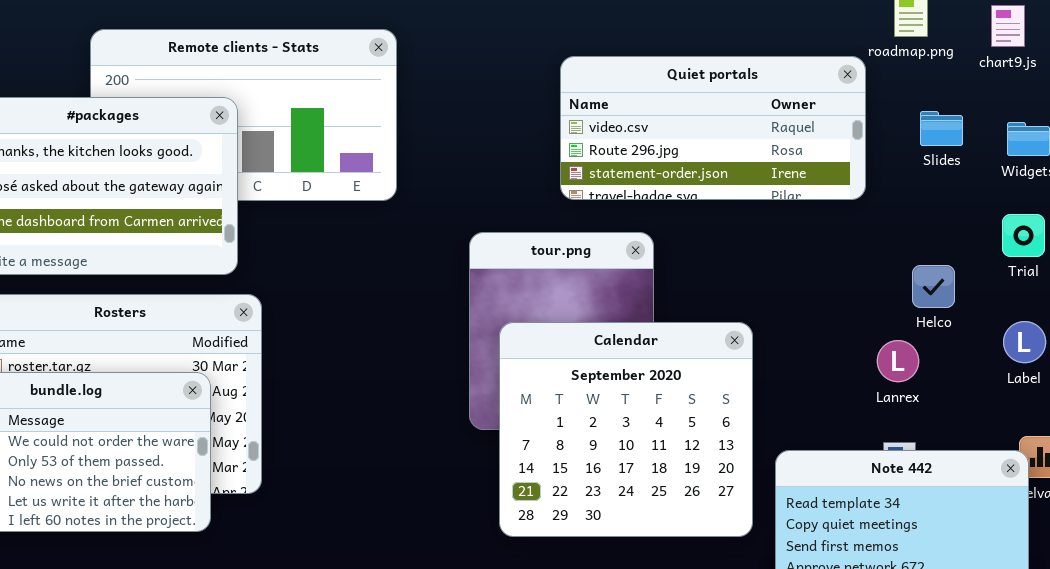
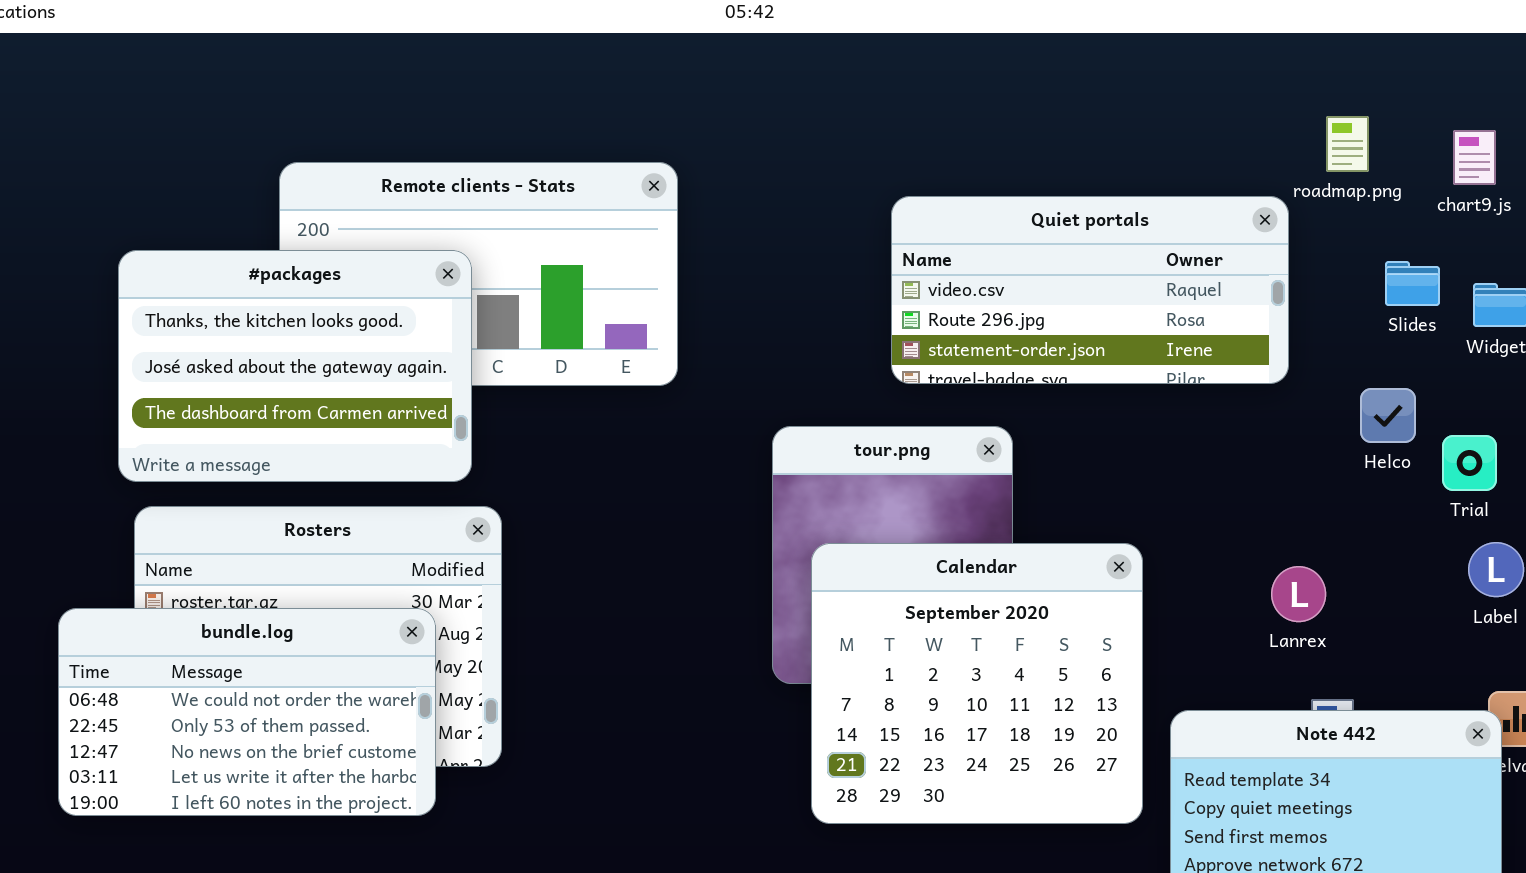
Slides: [920,111,963,146] -> [1385,261,1440,306], moved
Trial: [1002,214,1045,257] -> [1442,435,1497,491], moved
Helco: [912,265,955,308] -> [1360,388,1416,443], moved
Lanrex: [877,340,919,382] -> [1271,566,1326,622], moved

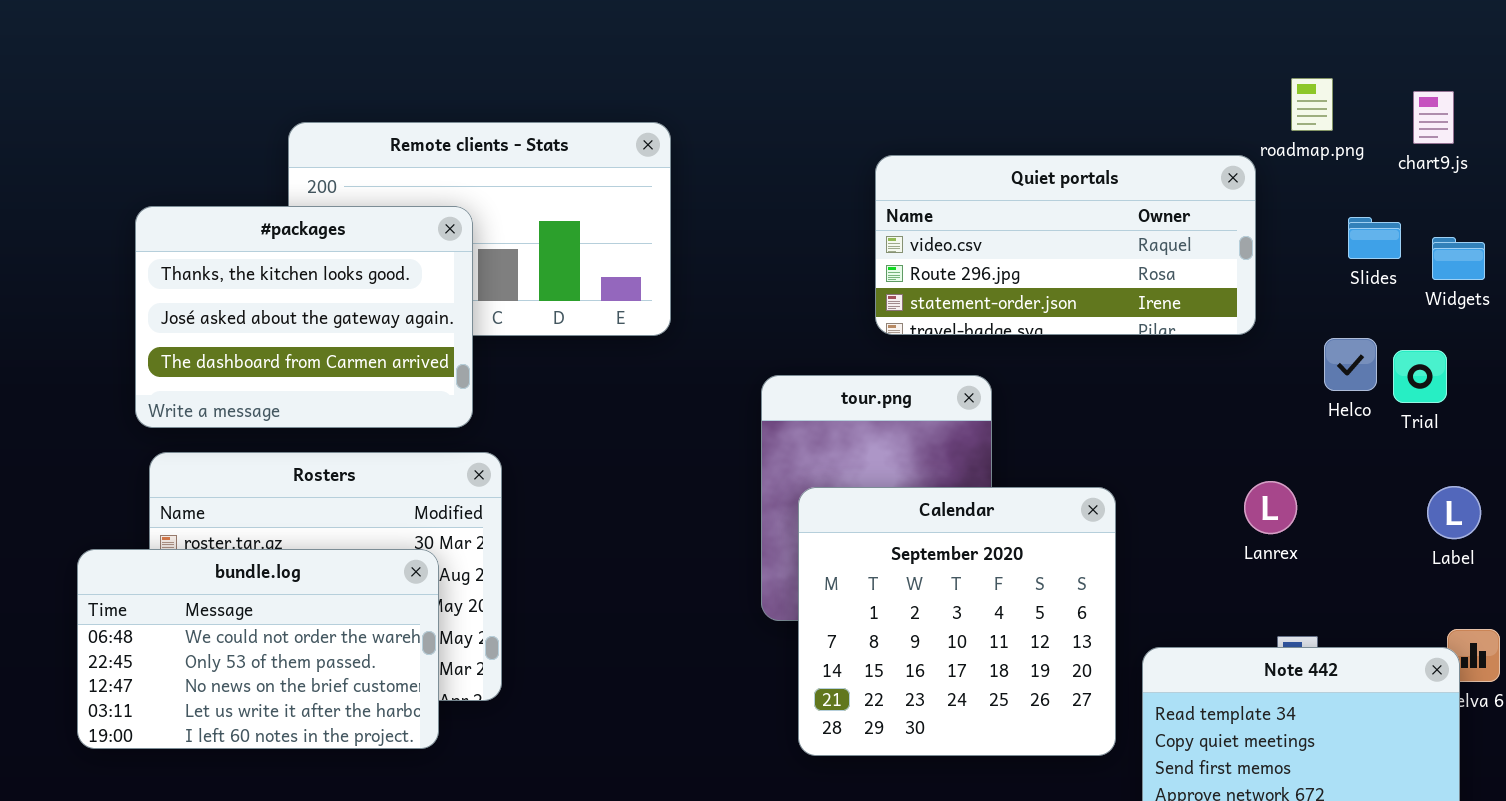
Trial: [1442,435,1497,491] -> [1393,350,1447,403], moved
Lanrex: [1271,566,1326,622] -> [1244,481,1297,534], moved

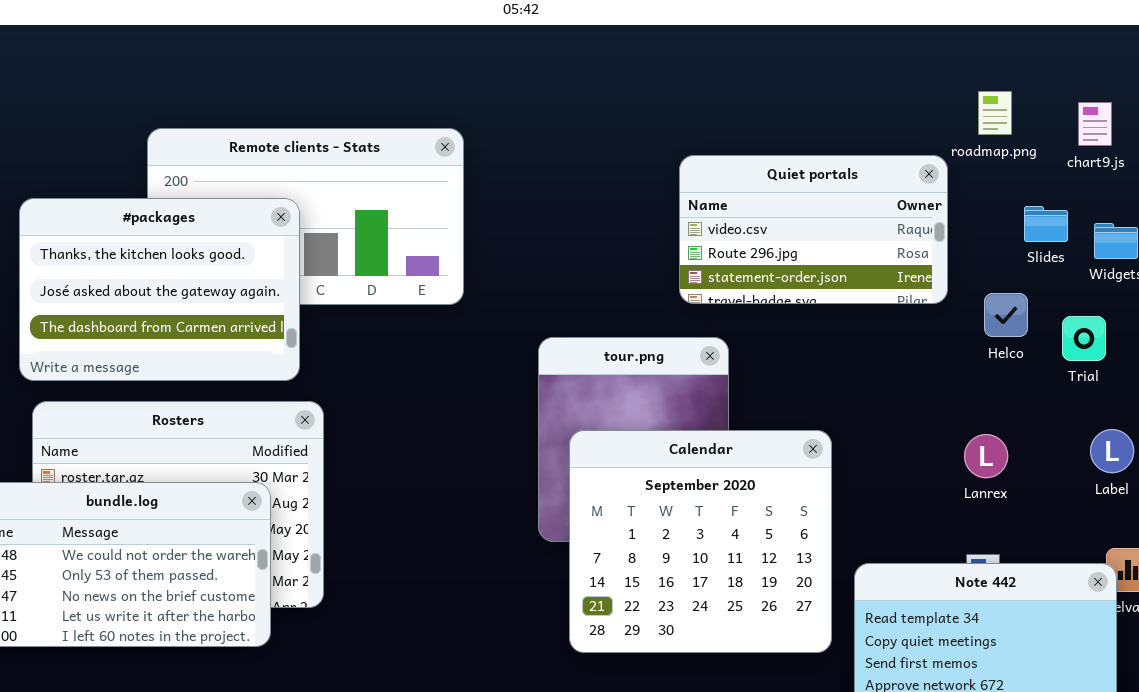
Quiet portals: [875,155,1256,335] -> [679,155,948,304], resized
Helco: [1324,338,1377,391] -> [984,293,1028,337], moved
Lanrex: [1244,481,1297,534] -> [964,434,1008,478], moved

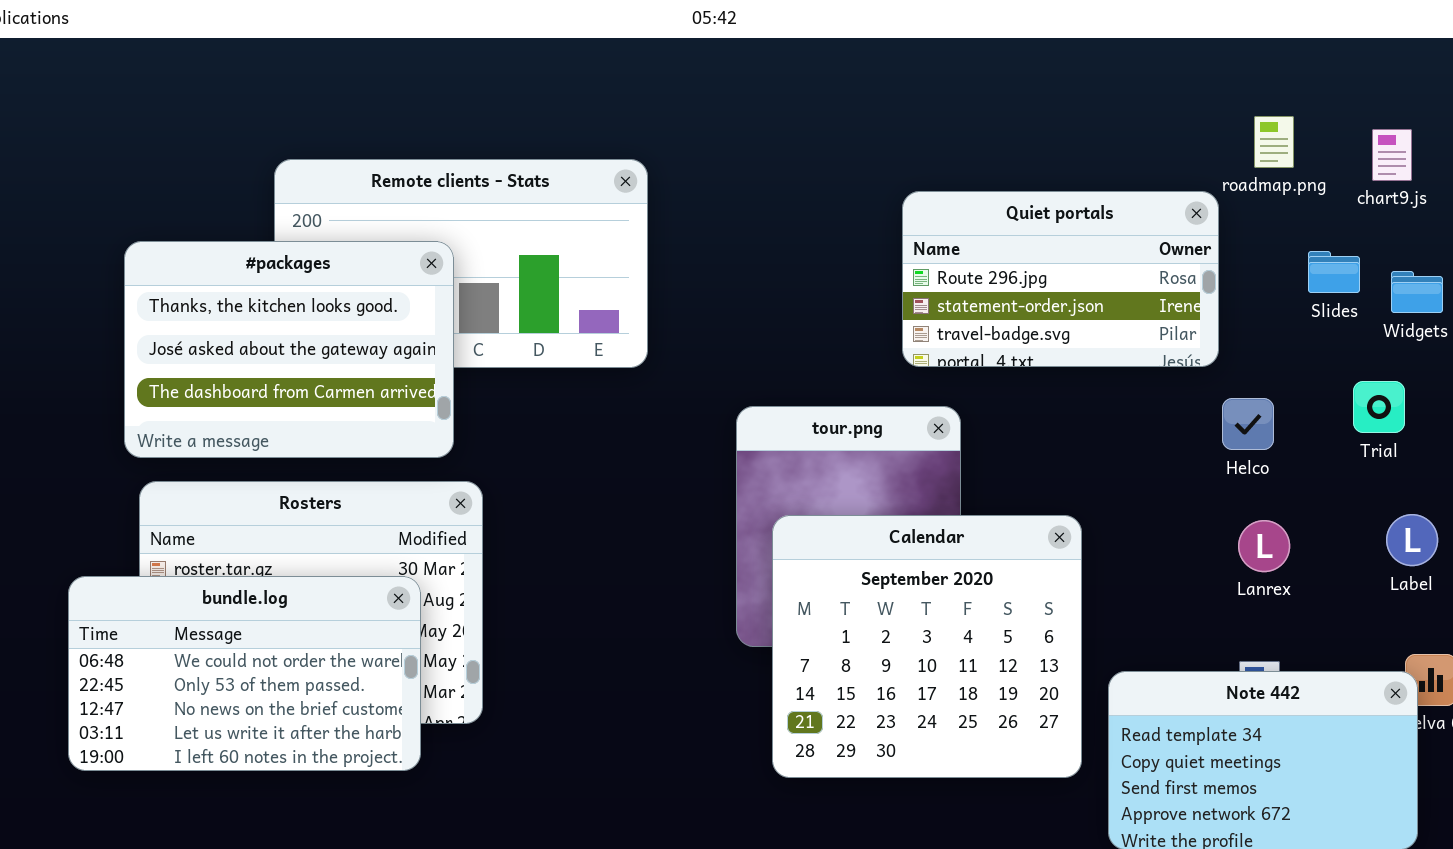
Quiet portals: [679,155,948,304] -> [902,191,1219,367], scrolled down 1 row
Helco: [984,293,1028,337] -> [1222,398,1274,450], moved

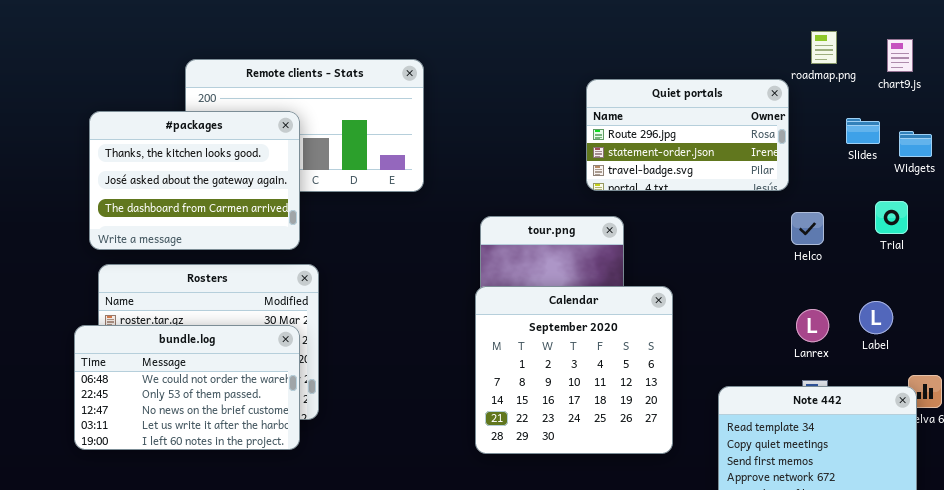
Label: [1386,514,1438,566] -> [859,301,893,334], moved
Calendar: [772,515,1082,778] -> [475,286,673,454], moved
Lanrex: [1238,520,1290,572] -> [796,309,829,342], moved
bundle.log: [68,576,421,771] -> [74,325,300,450], moved

